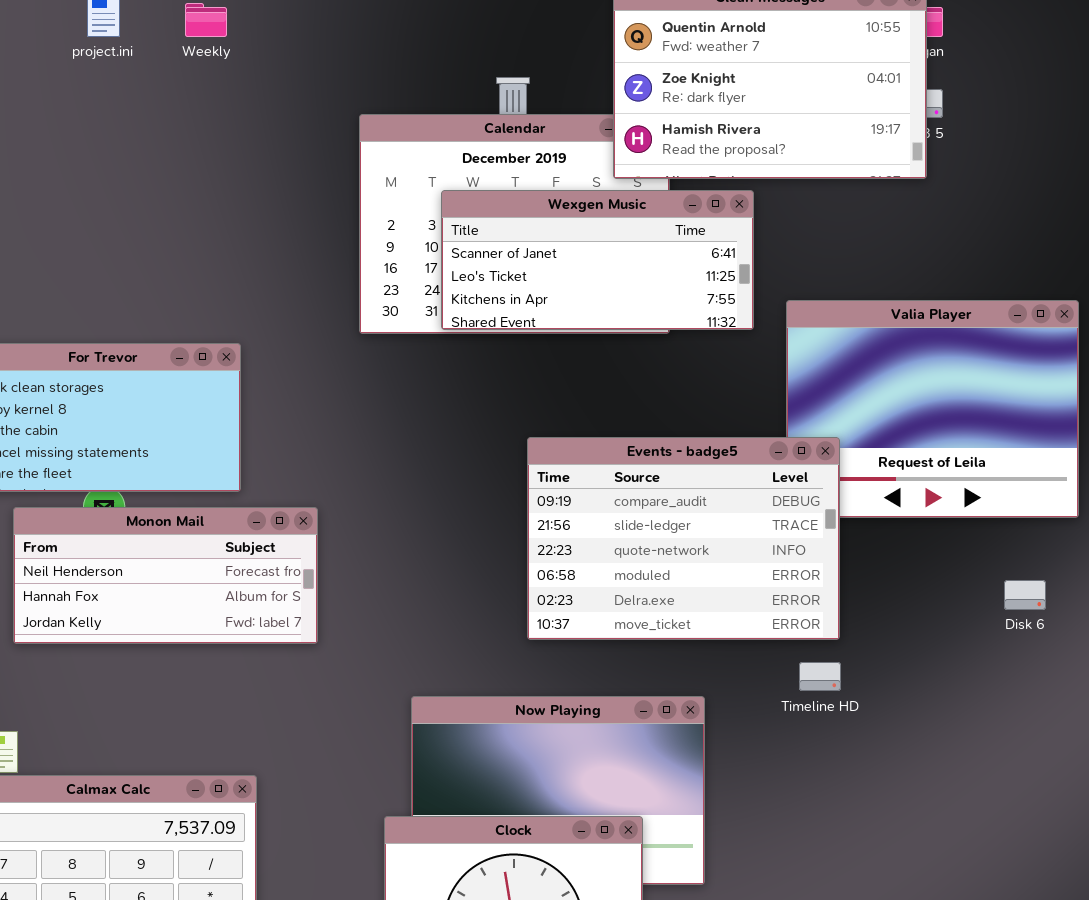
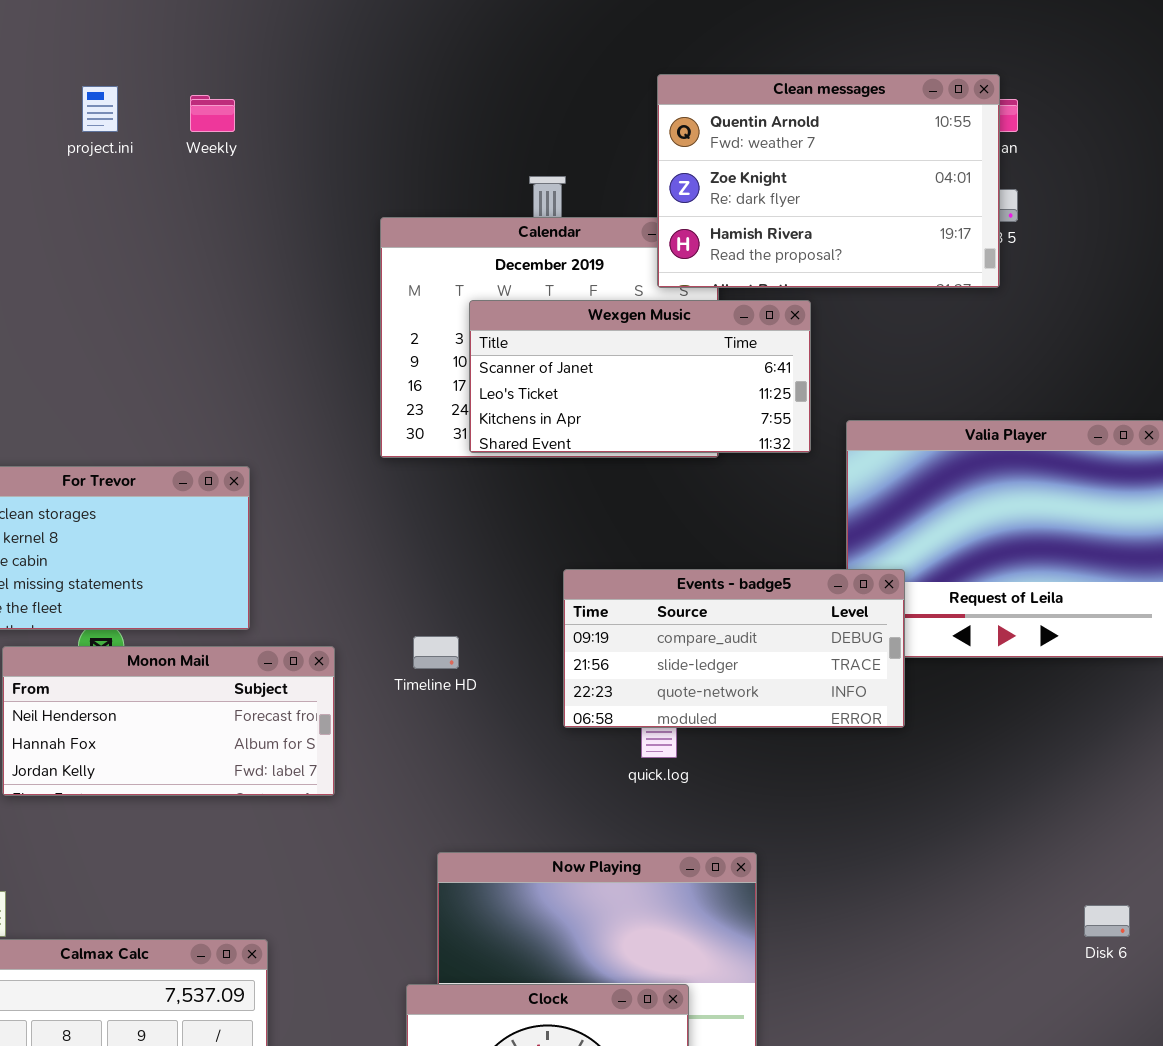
Events - badge5: [527,437,840,640] -> [563,569,905,728], resized
Disk 6: [1004,580,1046,610] -> [1084,905,1130,937], moved
Timeline HD: [799,662,841,691] -> [413,636,459,669], moved

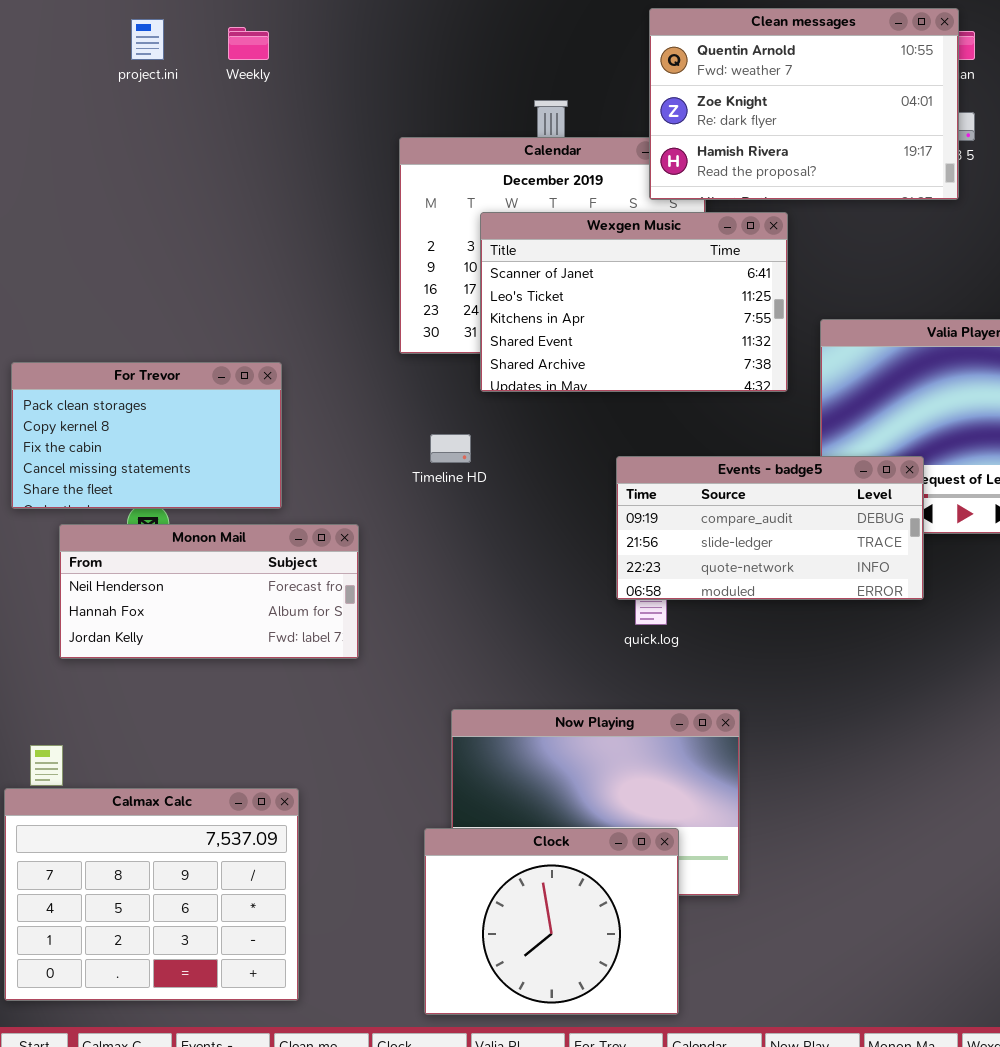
Wexgen Music: [469,300,811,453] -> [480,212,788,392], resized
Events - badge5: [563,569,905,728] -> [616,456,924,600], moved
Timeline HD: [413,636,459,669] -> [430,434,471,463], moved

